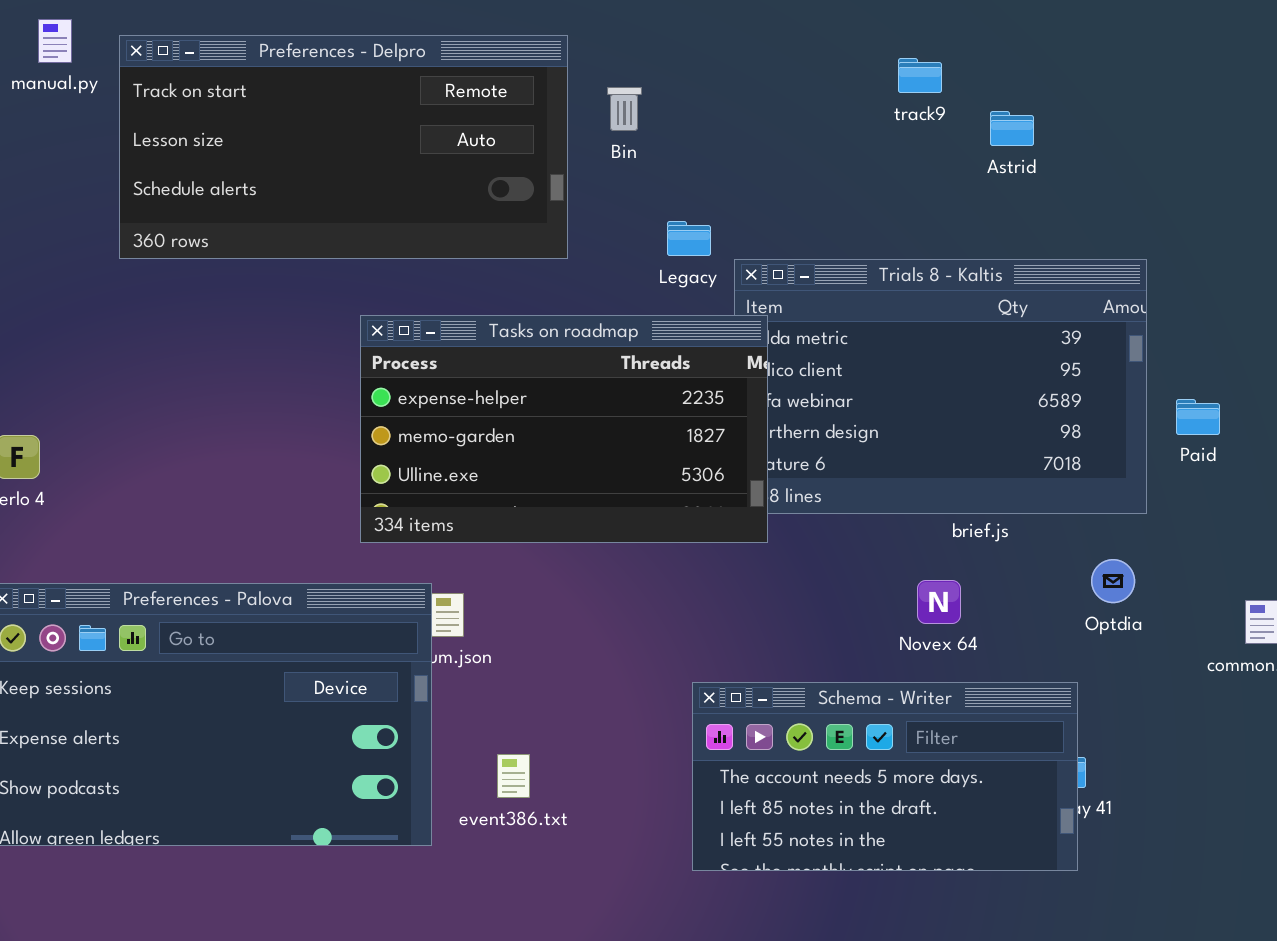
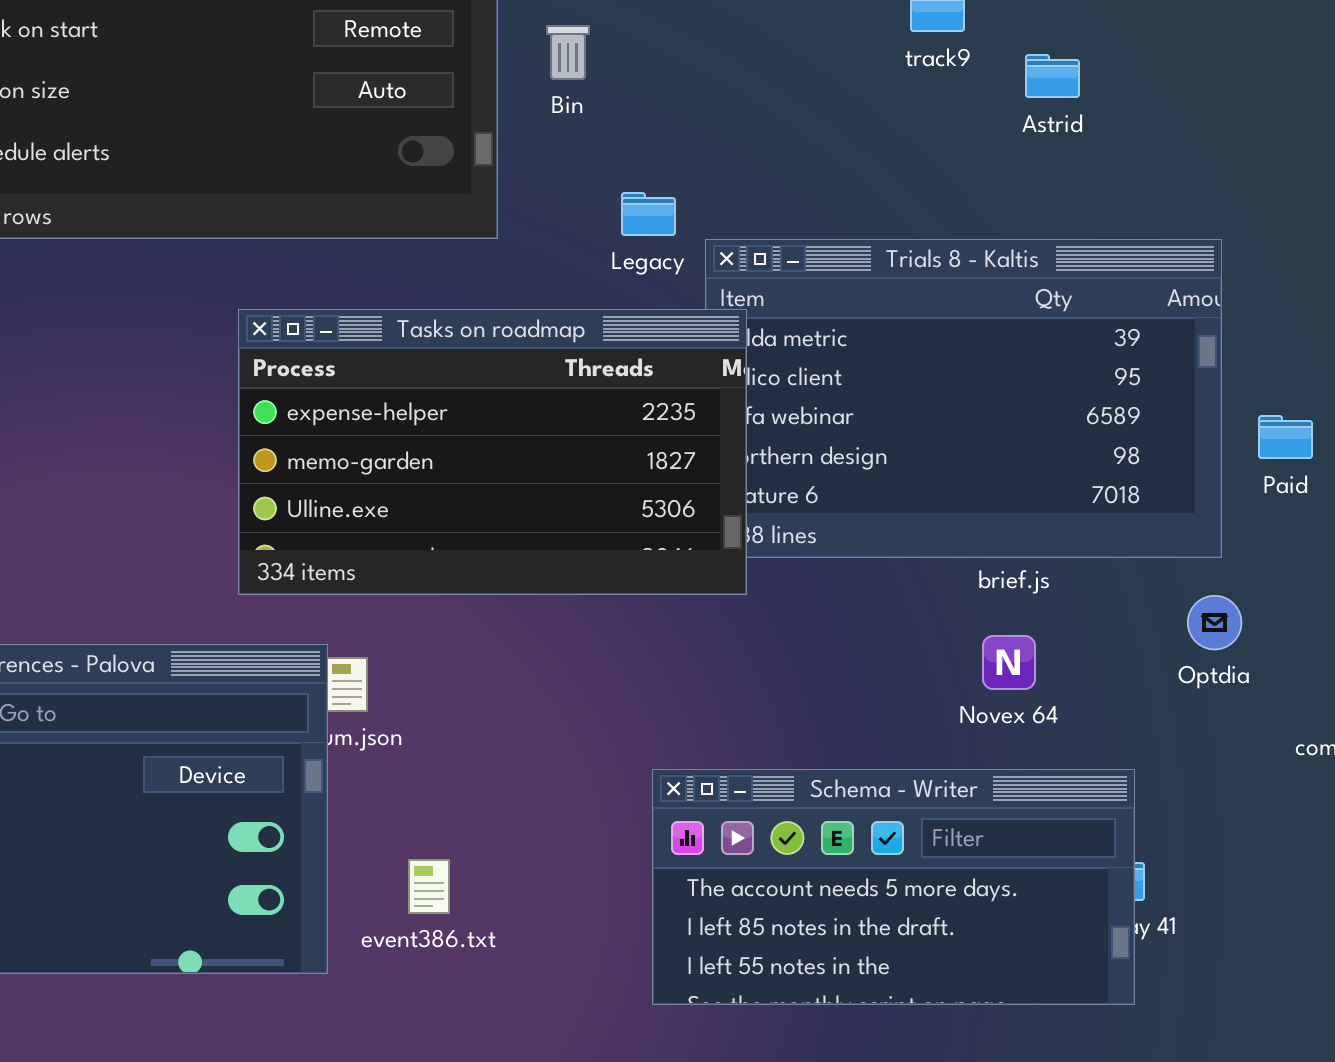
Optdia: [1091,559,1135,603] -> [1187,595,1242,650], moved
Novex 64: [917,580,961,624] -> [982,635,1036,690], moved

